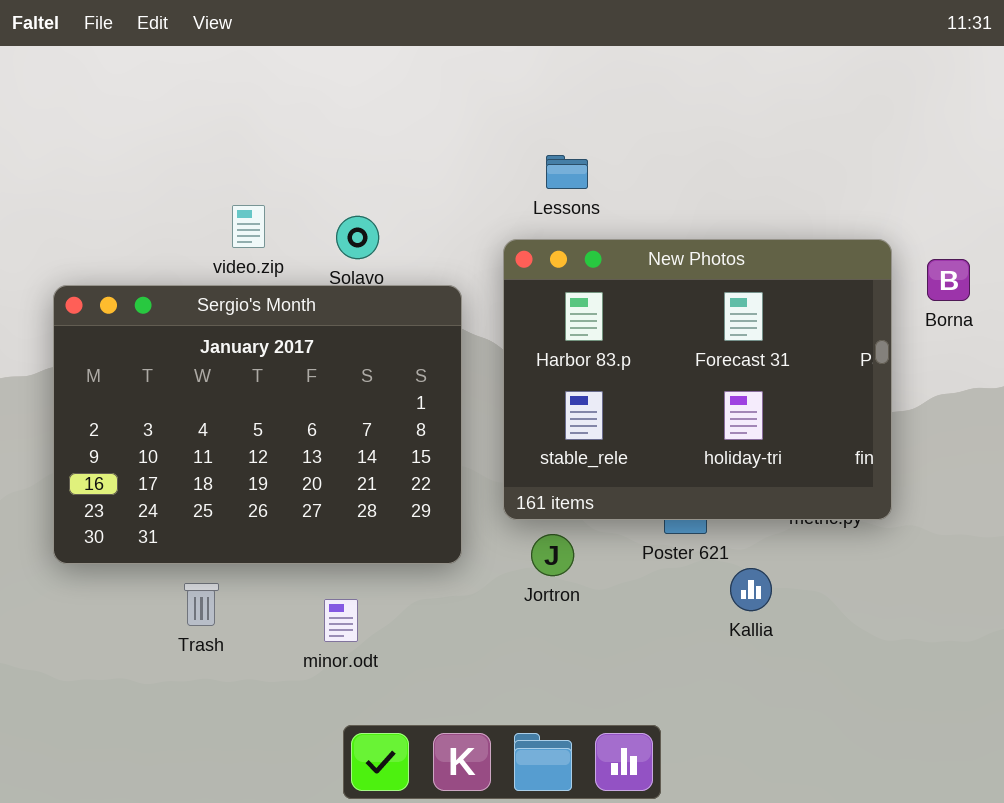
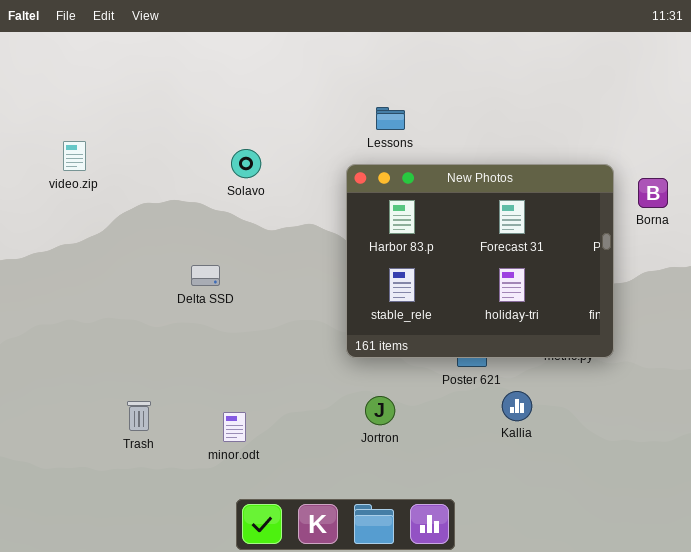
video.zip: [232,205,265,248] -> [63,141,86,171], moved
Sergio's Month: [53,285,462,564] -> none, closed
Jortron: [531,534,574,576] -> [365,396,395,425], moved

